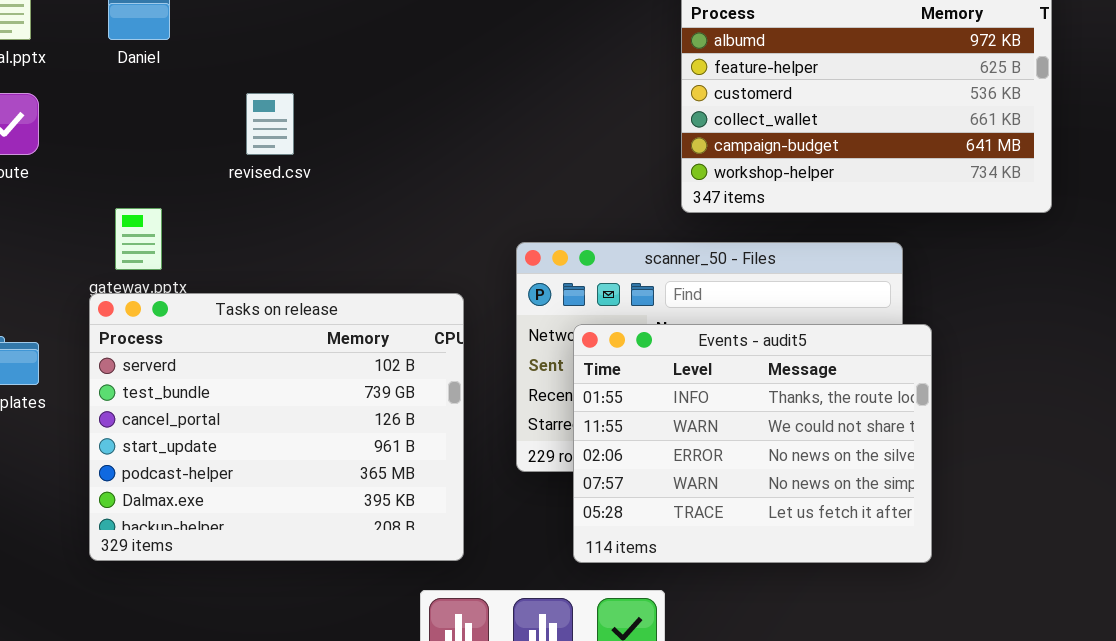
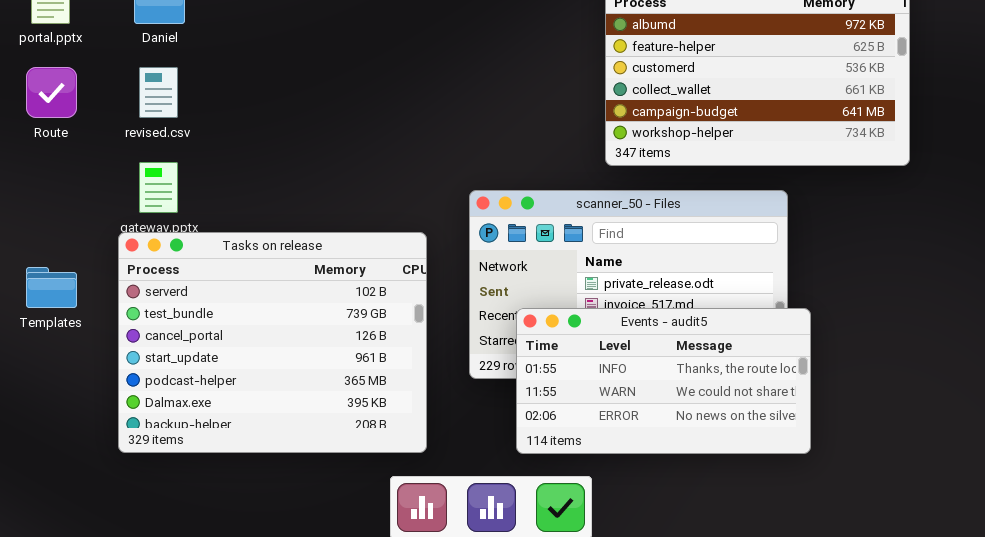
revised.csv: [246,93,294,155] -> [139,67,178,118], moved
Events - audit5: [573,324,932,563] -> [516,308,811,454], resized

